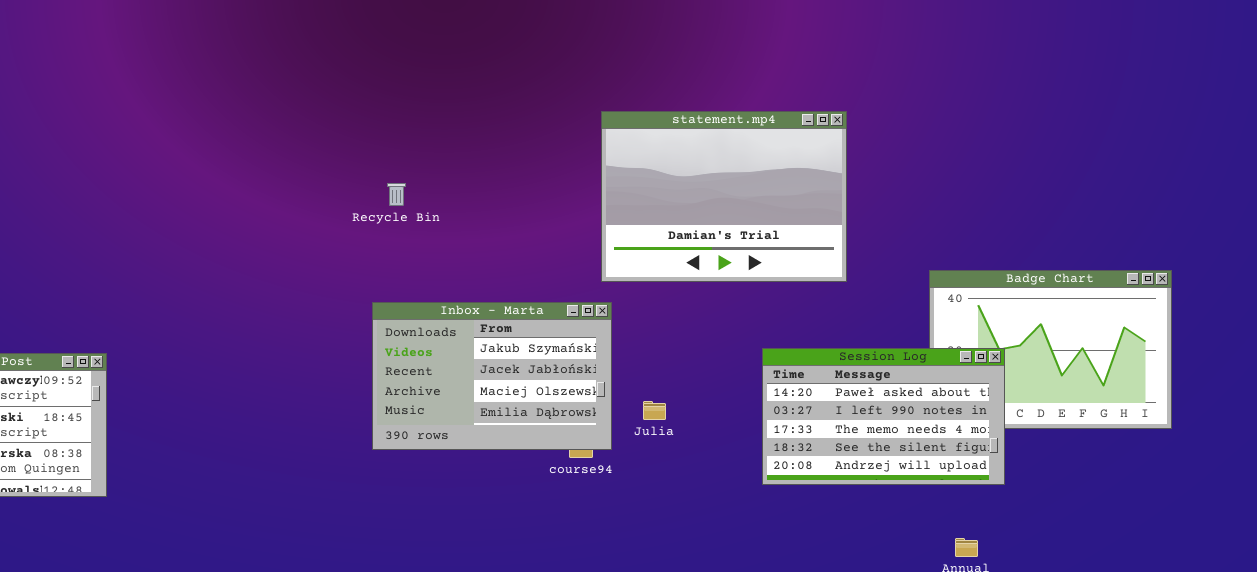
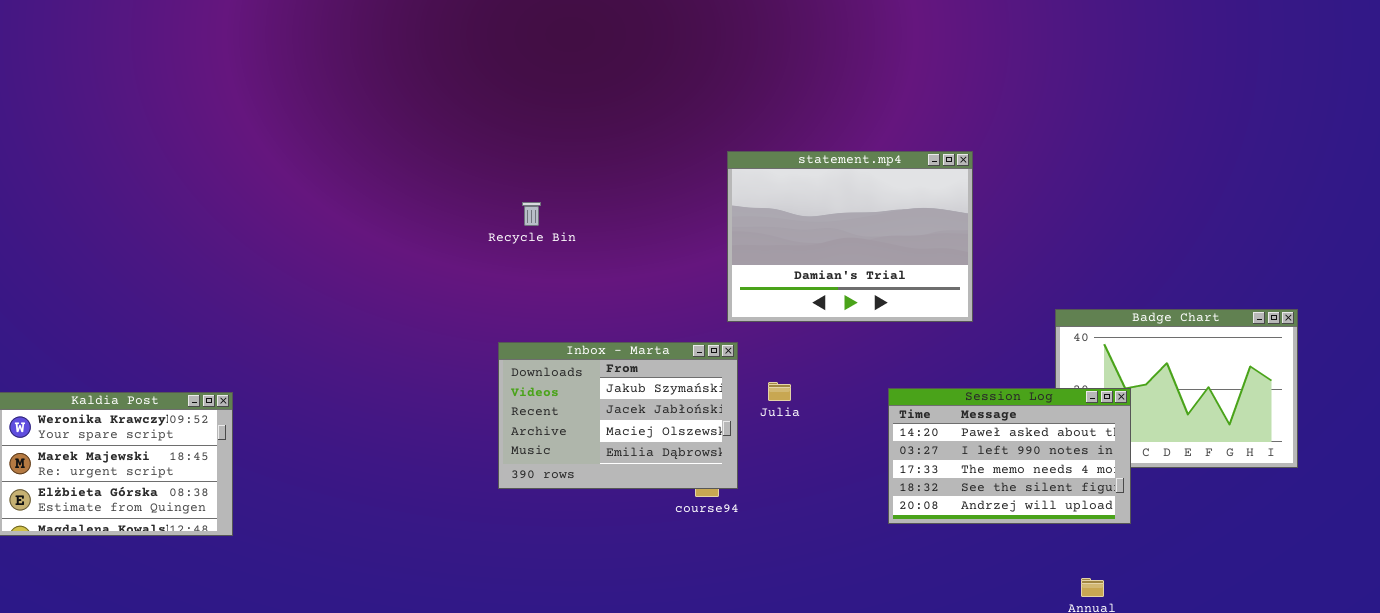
Recycle Bin: [387,183,406,206] -> [522,202,541,226], moved
Julia: [643,401,666,420] -> [768,382,791,401], moved

